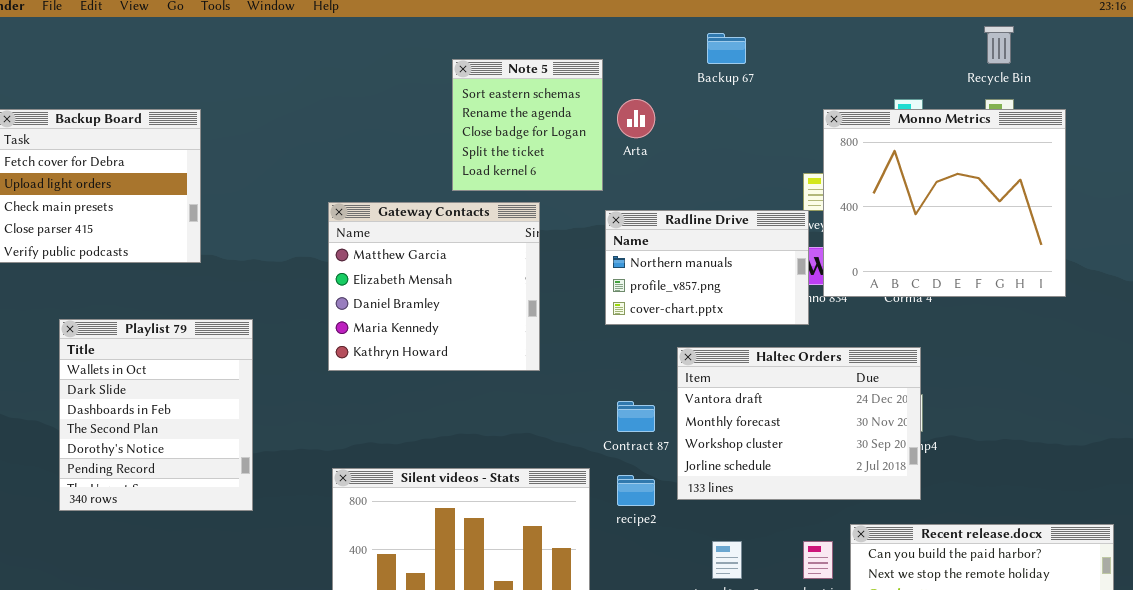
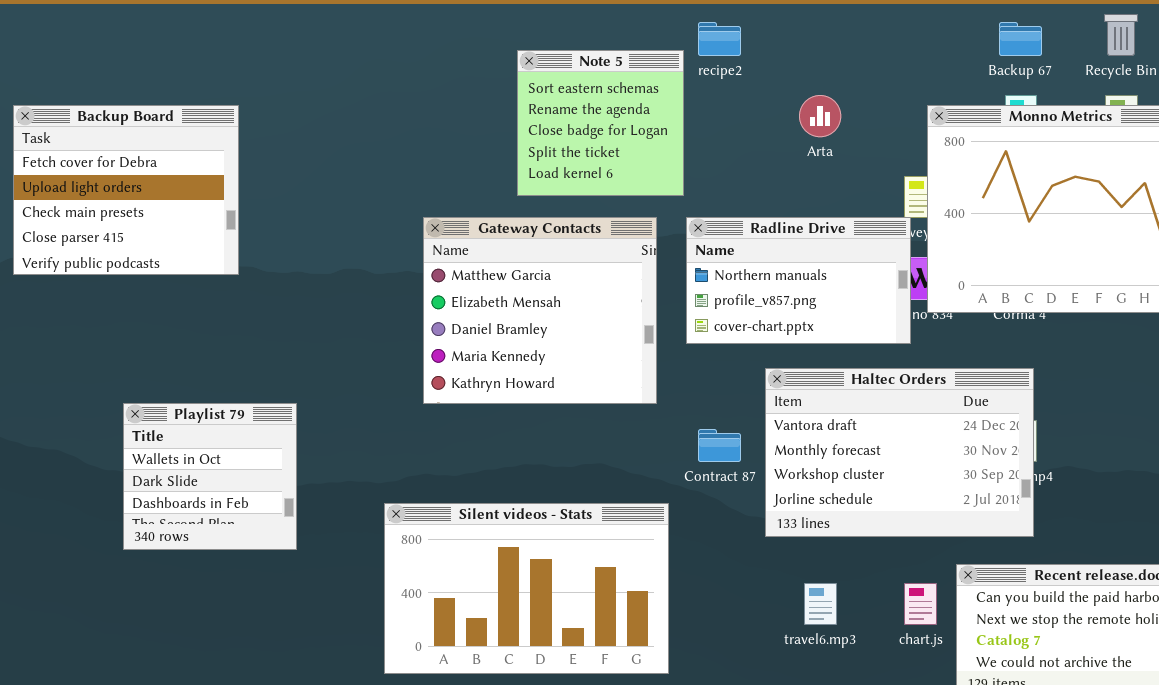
Backup 67: [707,33,746,64] -> [999,22,1042,56], moved
Arta: [617,99,655,138] -> [799,95,841,137], moved
Gateway Contacts: [328,202,540,371] -> [423,217,657,404], moved
Playlist 79: [59,319,253,511] -> [123,403,297,550], resized
recipe2: [617,475,655,506] -> [698,22,741,56], moved

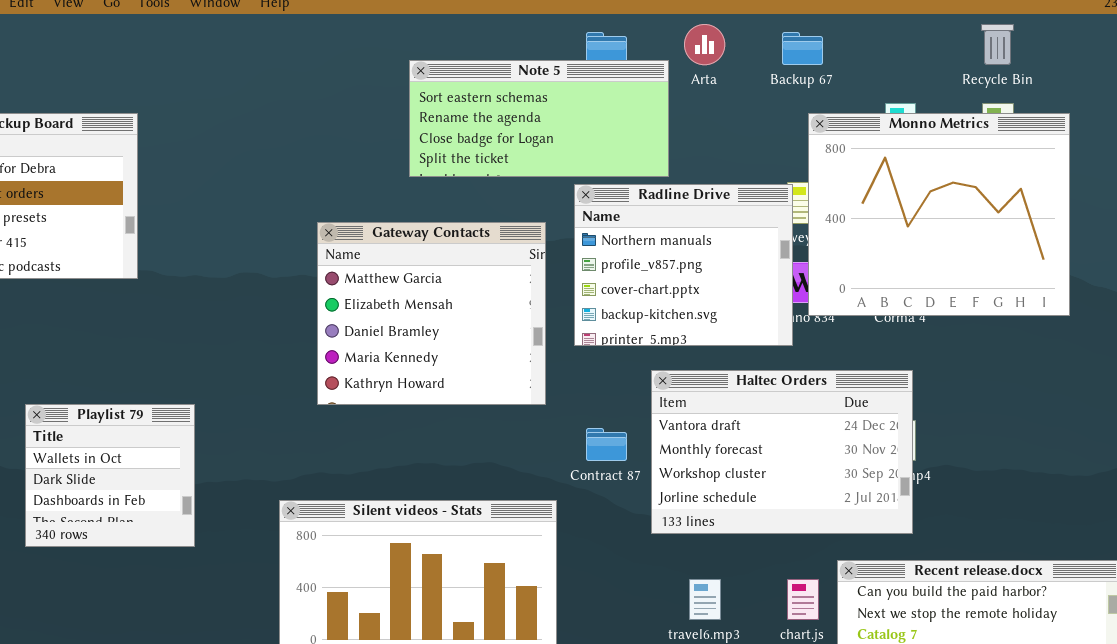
Backup 67: [999,22,1042,56] -> [782,32,823,65], moved
Note 5: [517,50,684,196] -> [409,60,669,177], resized
Arta: [799,95,841,137] -> [684,24,725,65], moved
Radline Drive: [686,217,911,344] -> [574,184,793,346], resized

